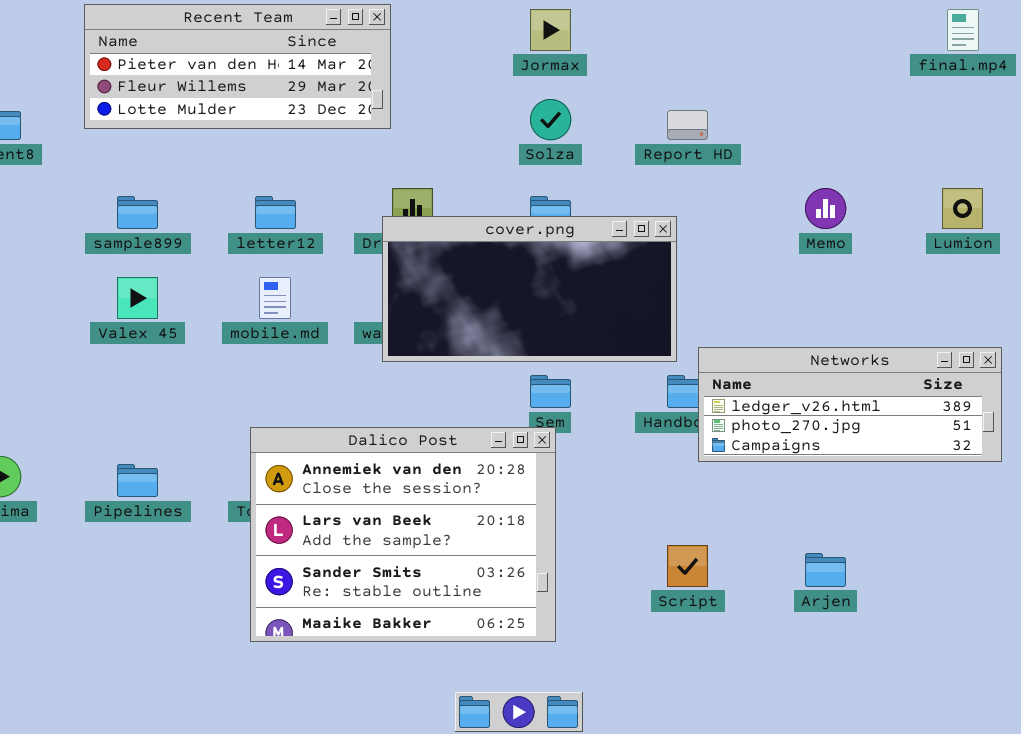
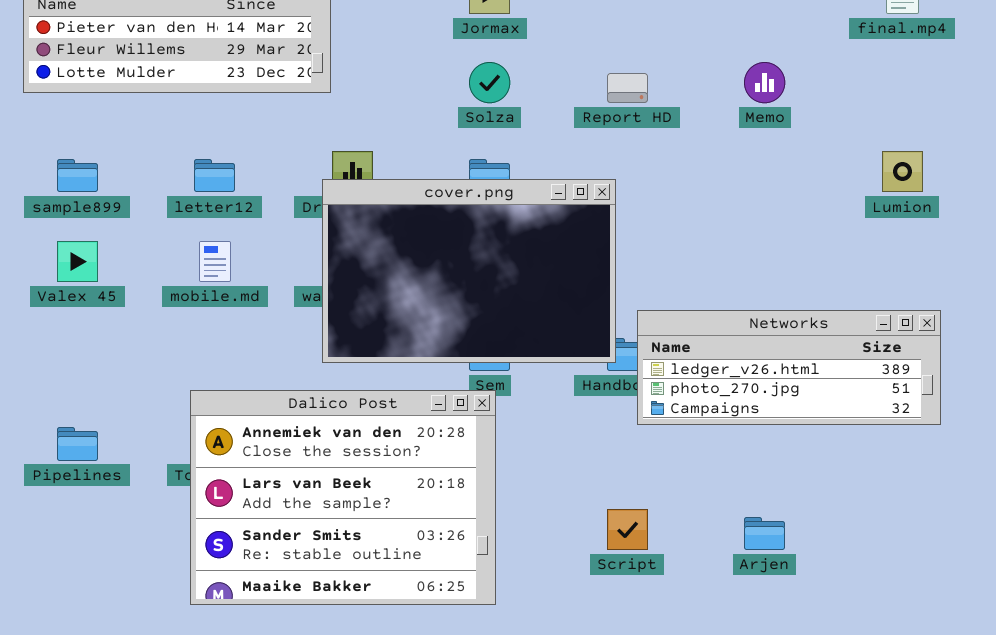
Memo: [805,188,846,229] -> [744,62,785,103], moved
cover.png: [382,216,677,362] -> [322,179,616,363], resized

